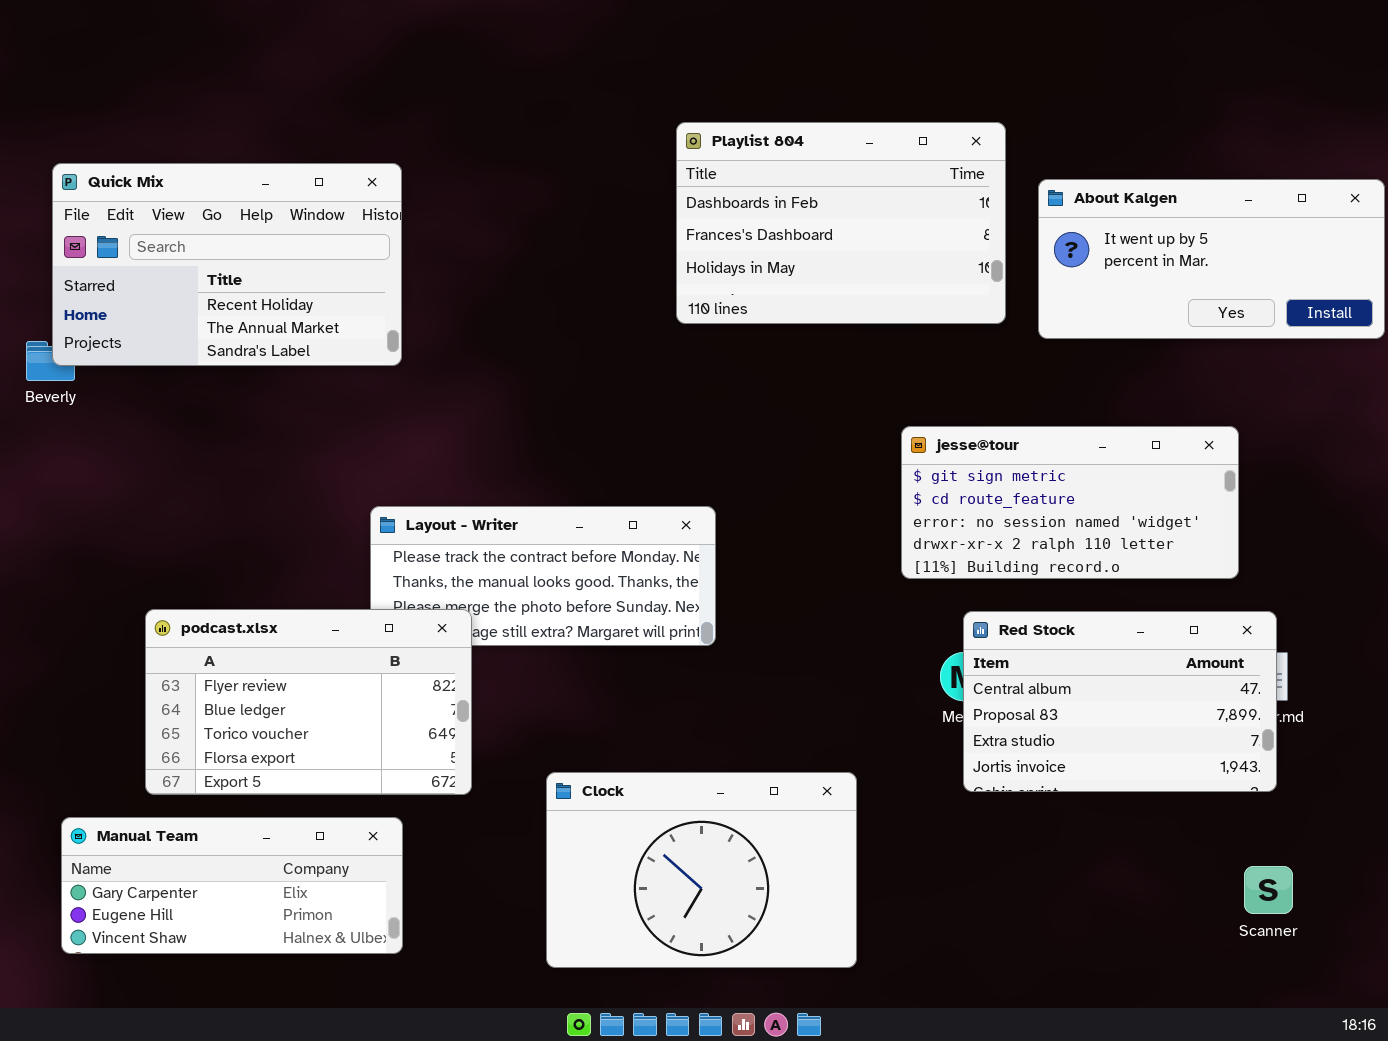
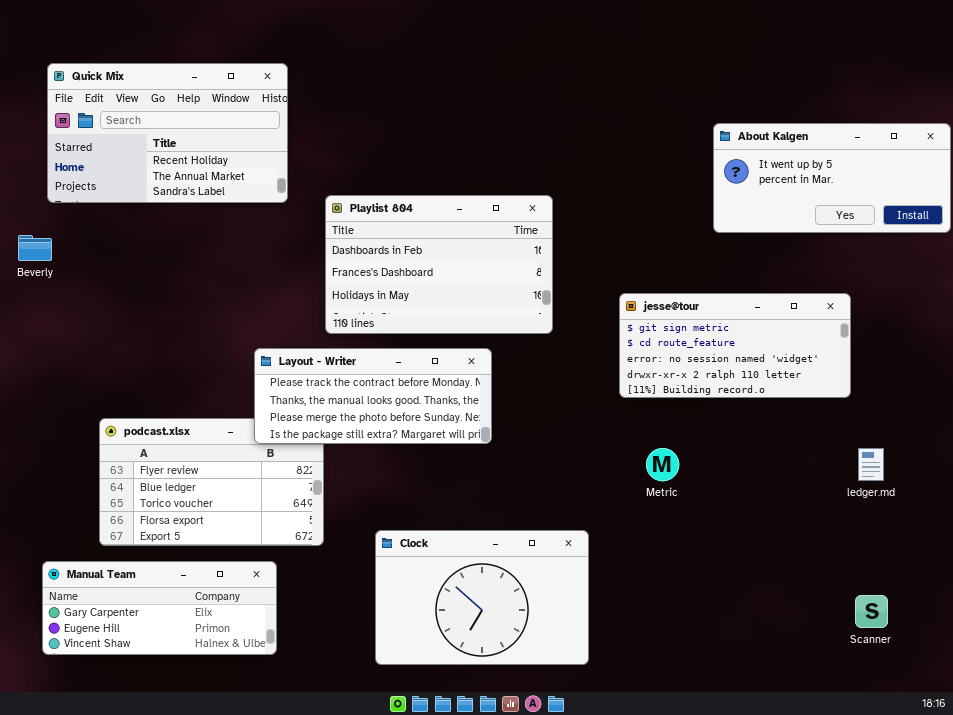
Playlist 804: [676,122,1006,324] -> [325,195,553,334], moved
Quick Mix: [52,163,402,366] -> [47,63,288,203], moved
Layout - Writer: [370,506,716,646] -> [254,348,492,444], raised
Red Stock: [963,611,1277,792] -> none, closed

